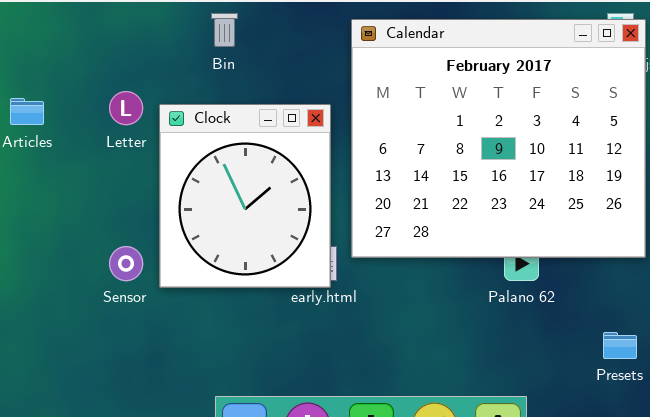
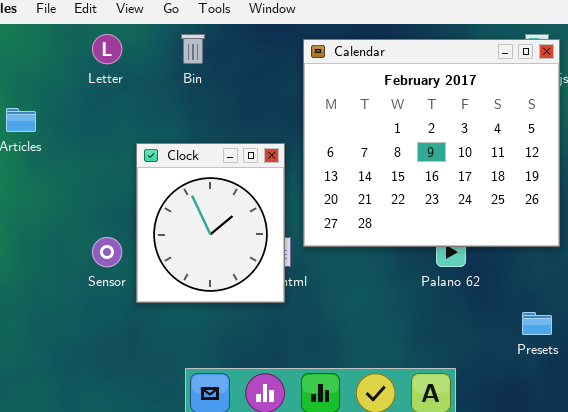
Letter: [109,91,143,125] -> [92,34,122,64], moved
Clock: [159,104,331,288] -> [136,143,285,303], moved

